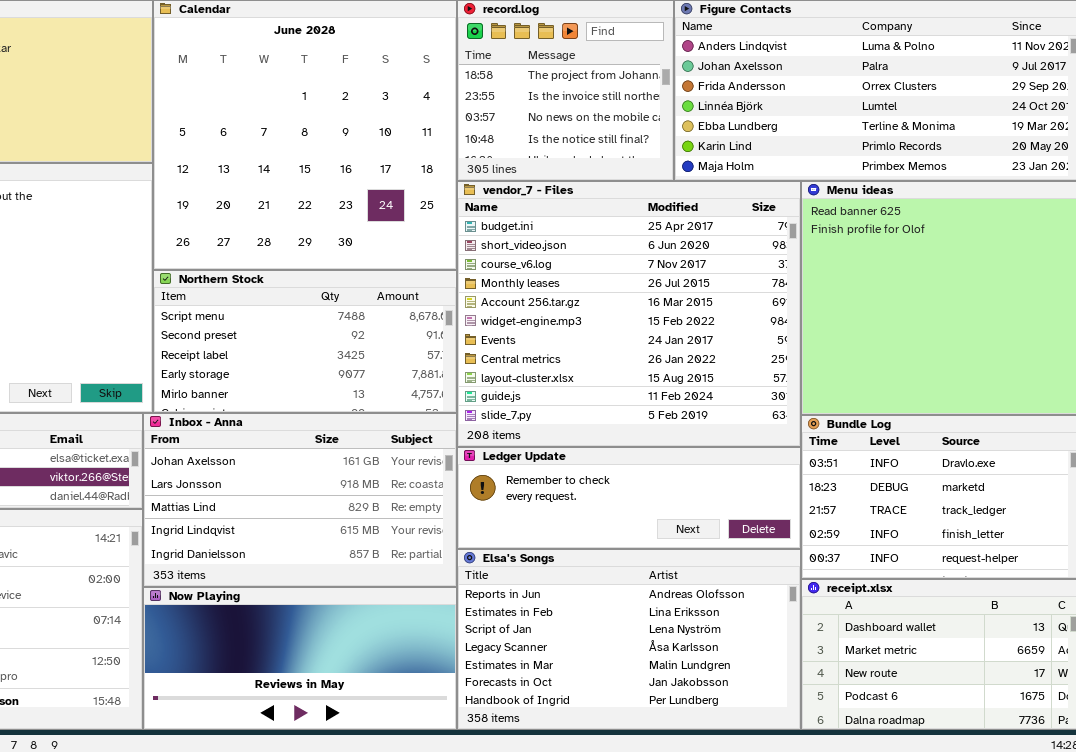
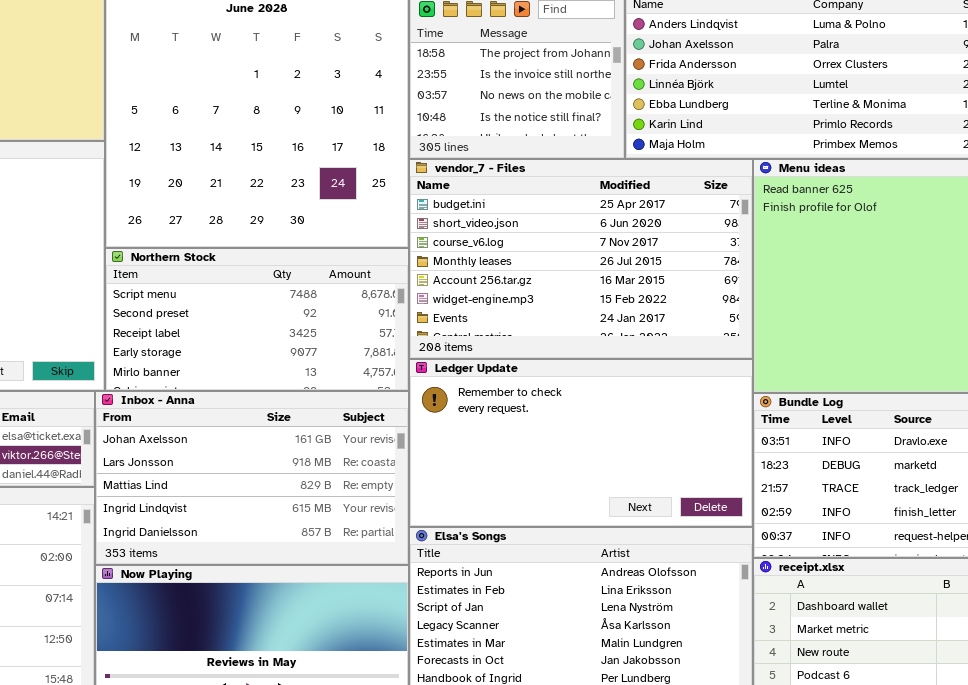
vendor_7 - Files: [457,181,801,447] -> [409,159,753,359], resized
Ledger Update: [457,447,801,549] -> [409,359,753,527], resized

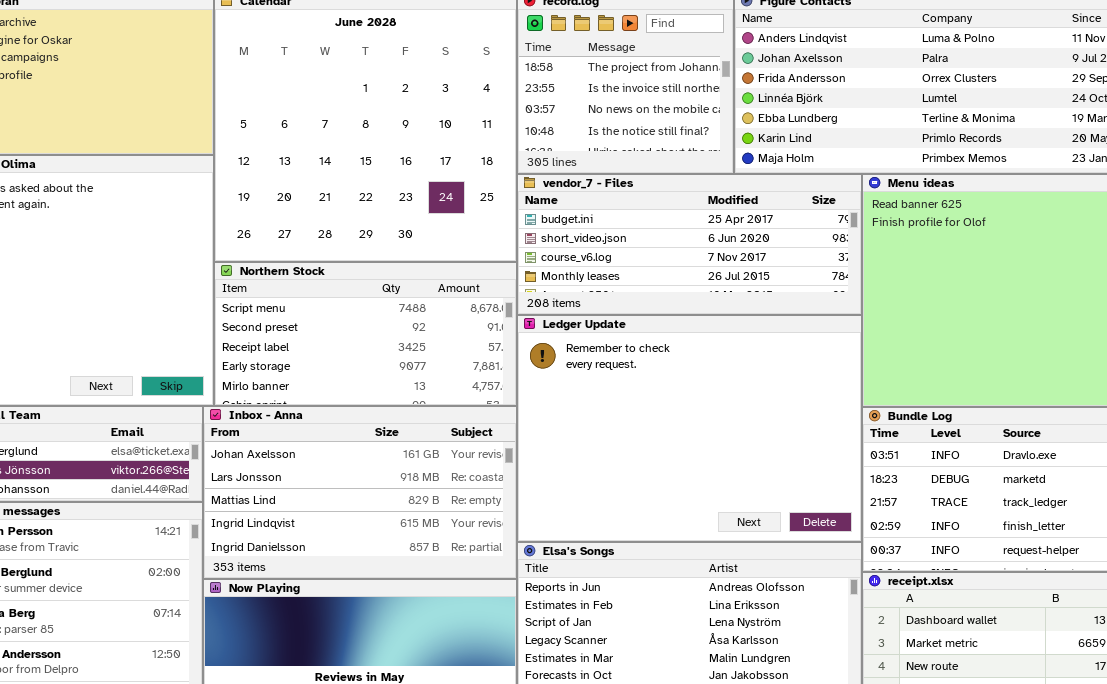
vendor_7 - Files: [409,159,753,359] -> [517,174,862,315], resized
Ledger Update: [409,359,753,527] -> [517,315,862,542], resized

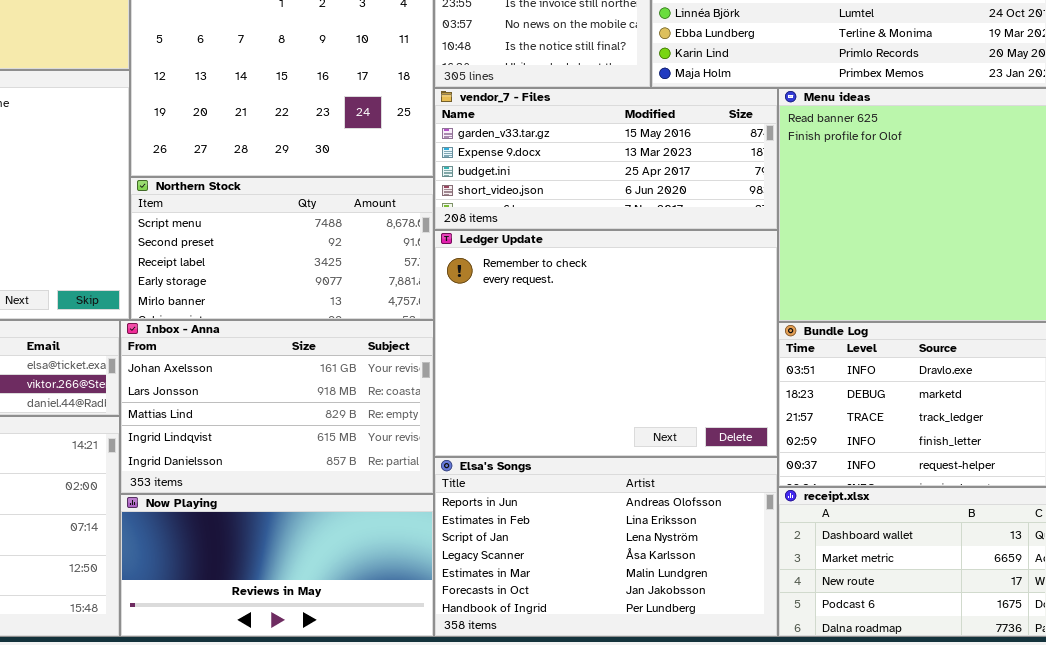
vendor_7 - Files: [517,174,862,315] -> [434,88,778,230], scrolled up 2 rows

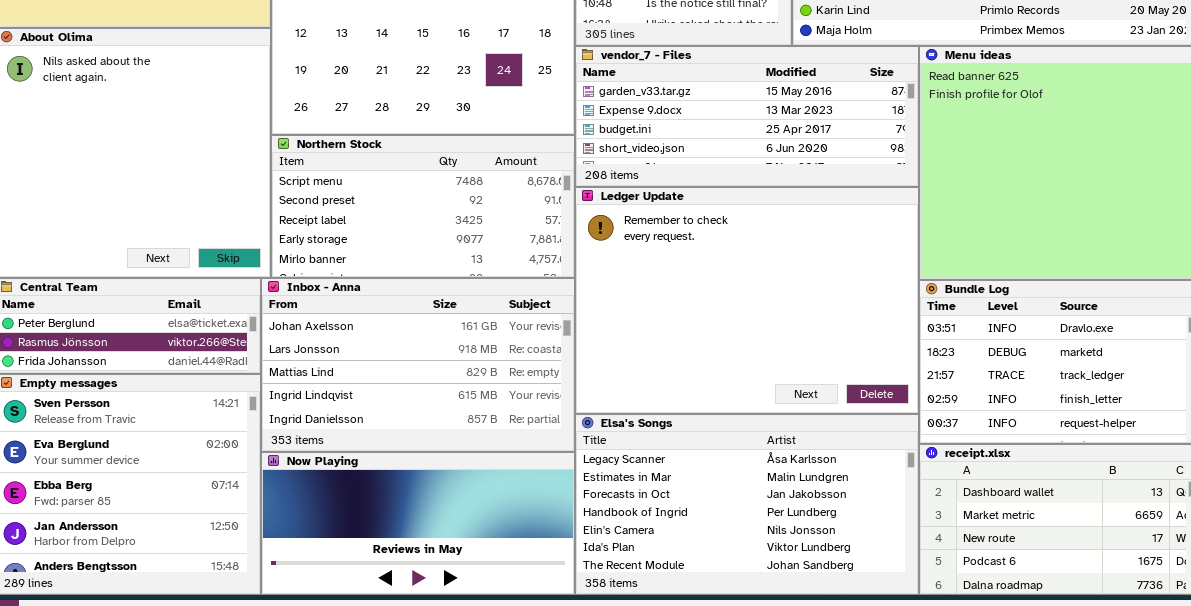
Elsa's Songs: [434,457,778,637] -> [575,414,919,595], scrolled down 3 rows

